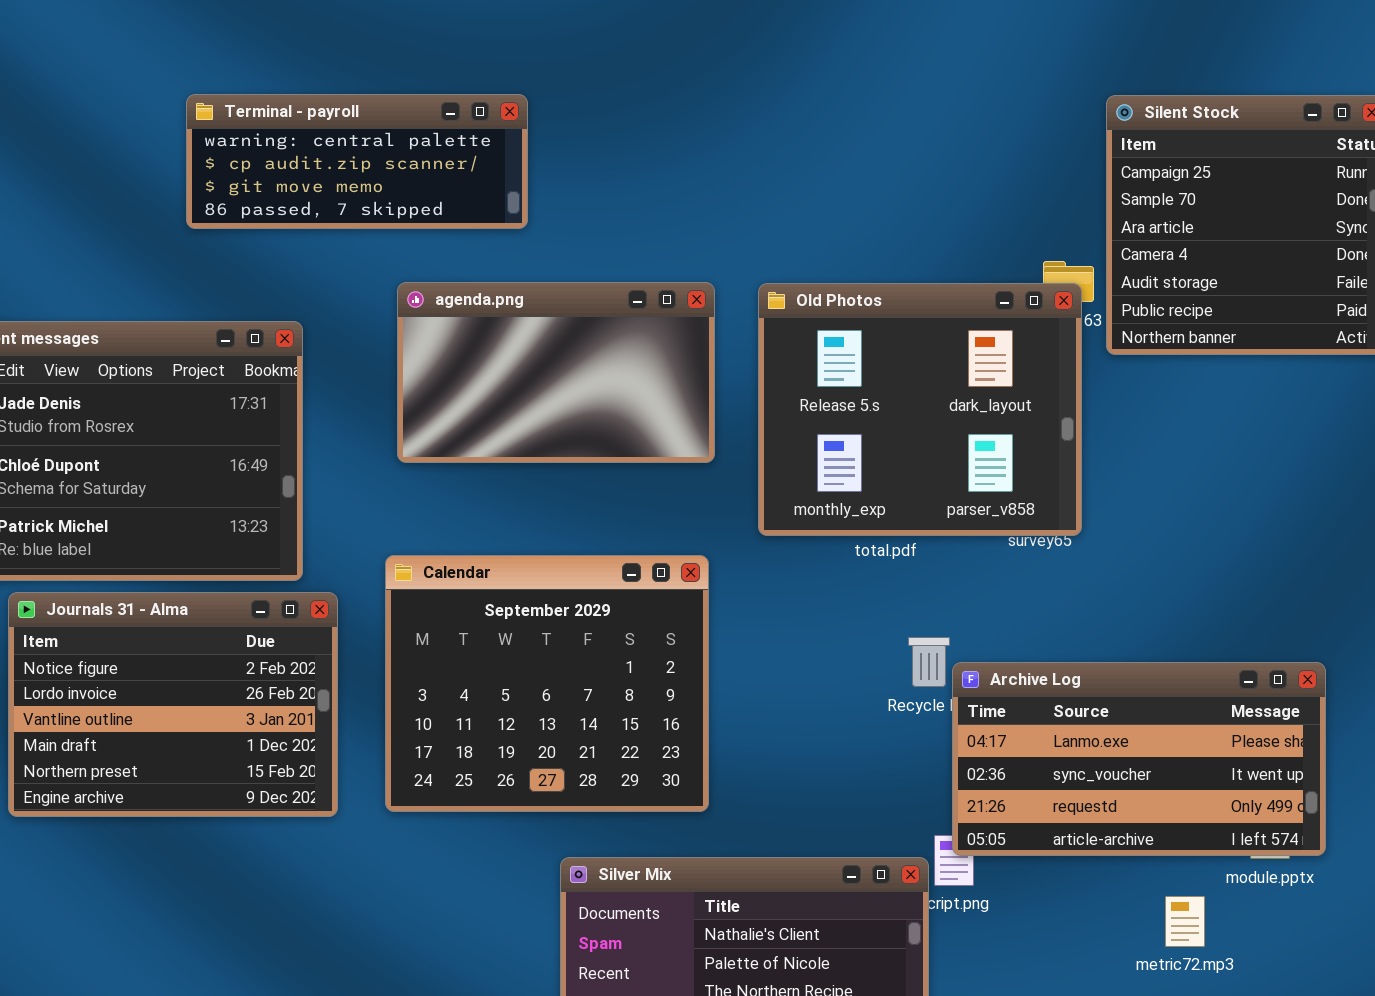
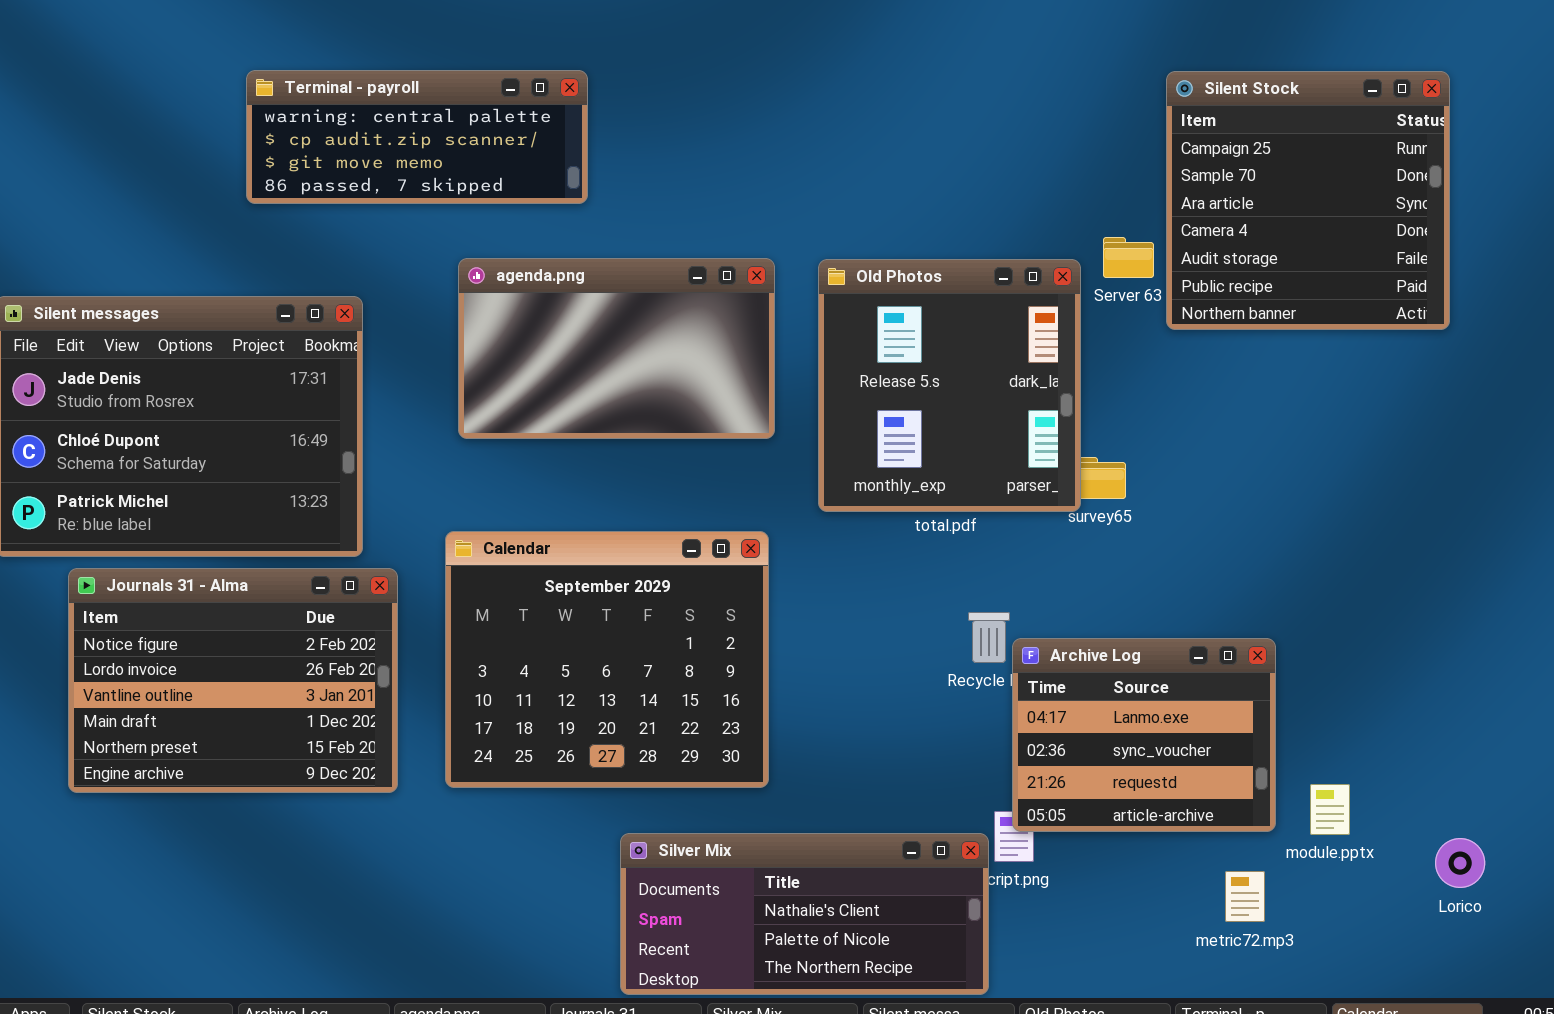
Old Photos: [758,283,1082,536] -> [818,259,1081,512], resized
Archive Log: [952,662,1326,856] -> [1012,638,1276,832], resized

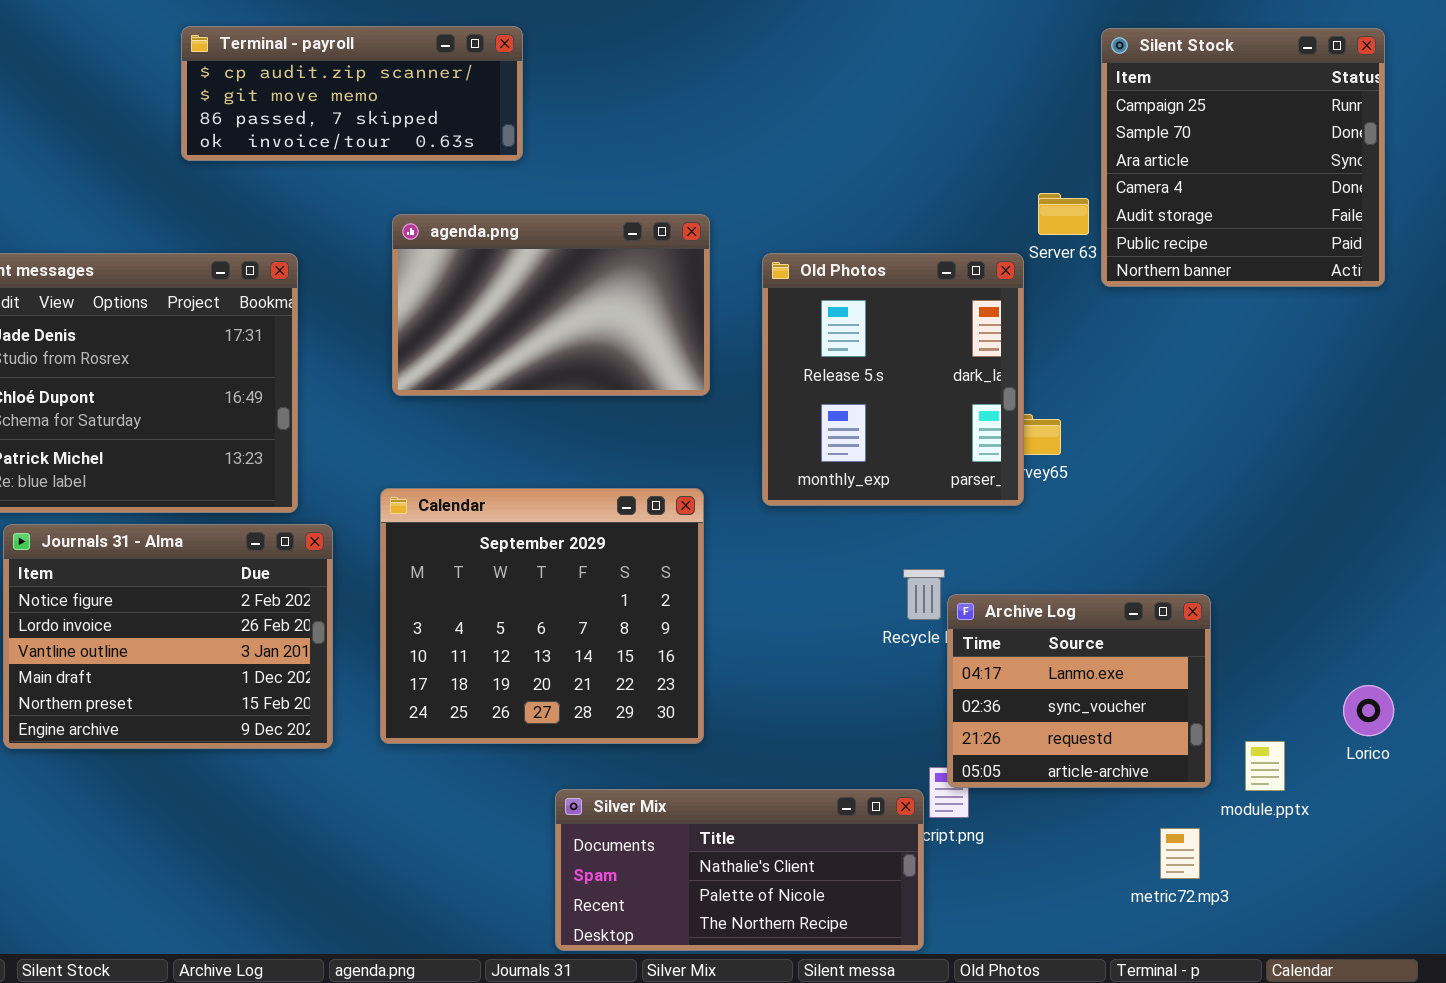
Terminal - payroll: [246,70,588,204] -> [181,26,523,161], scrolled down 1 row
Old Photos: [818,259,1081,512] -> [762,253,1024,506], moved
Lorico: [1435,838,1485,888] -> [1343,685,1394,736], moved

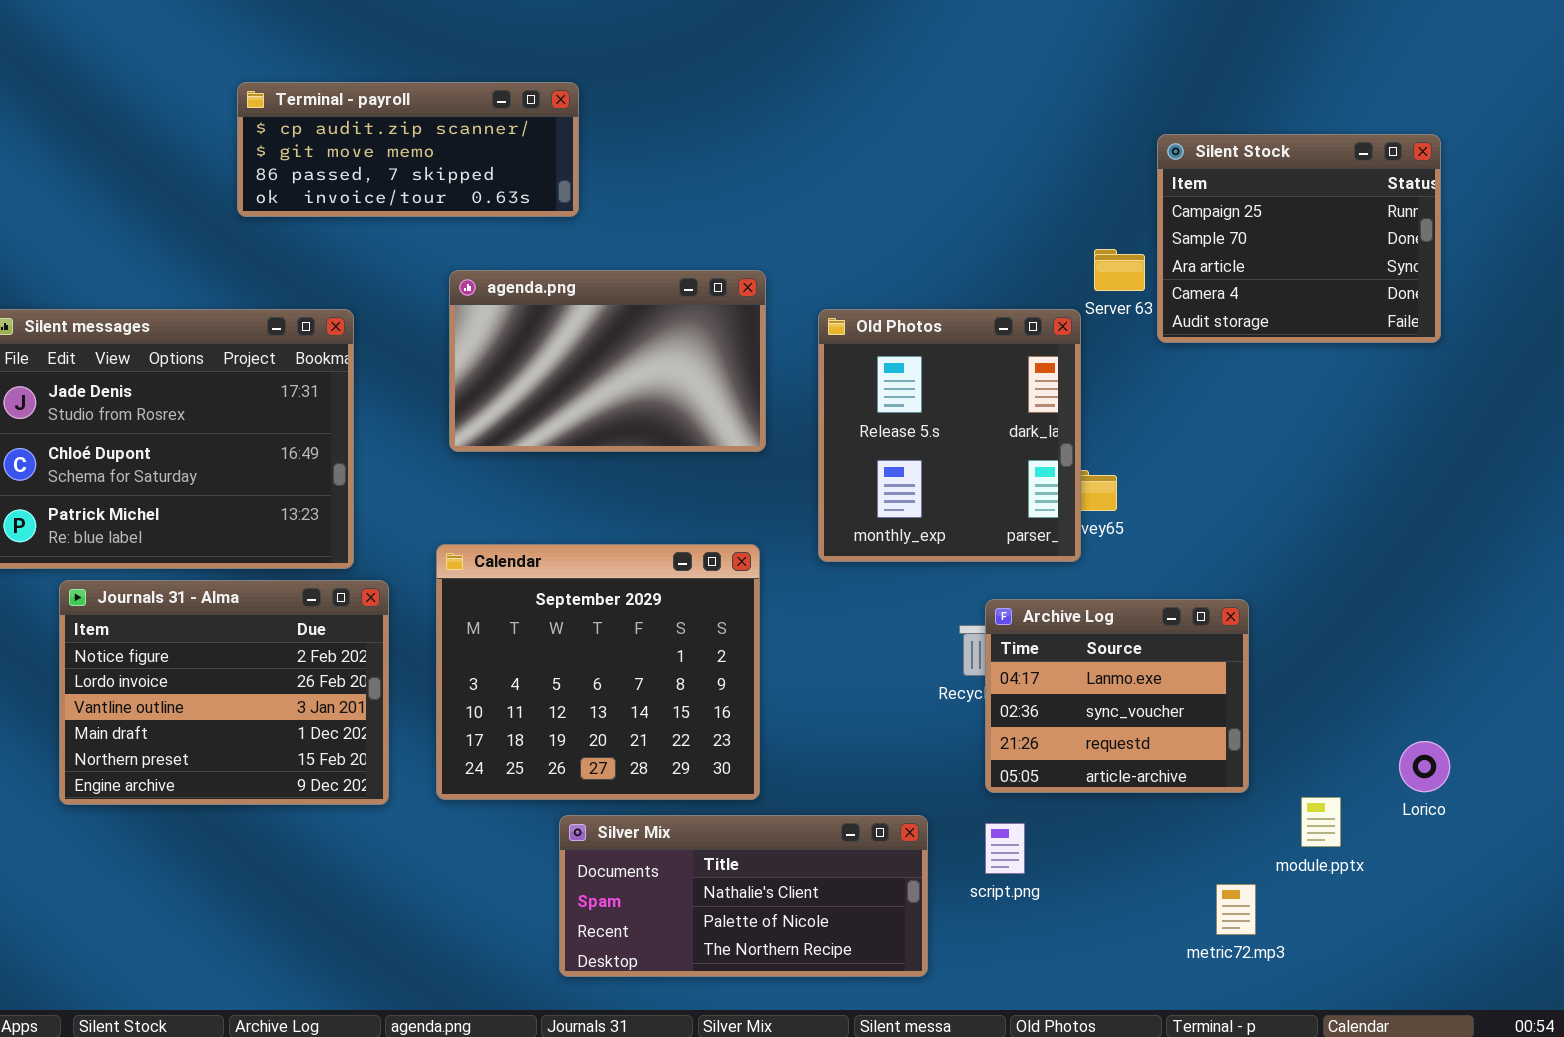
Silent Stock: [1101,28,1385,287] -> [1157,134,1441,343], resized
Archive Log: [947,594,1211,788] -> [985,599,1249,793], moved
Silver Mix: [555,789,924,951] -> [559,815,928,977], moved

